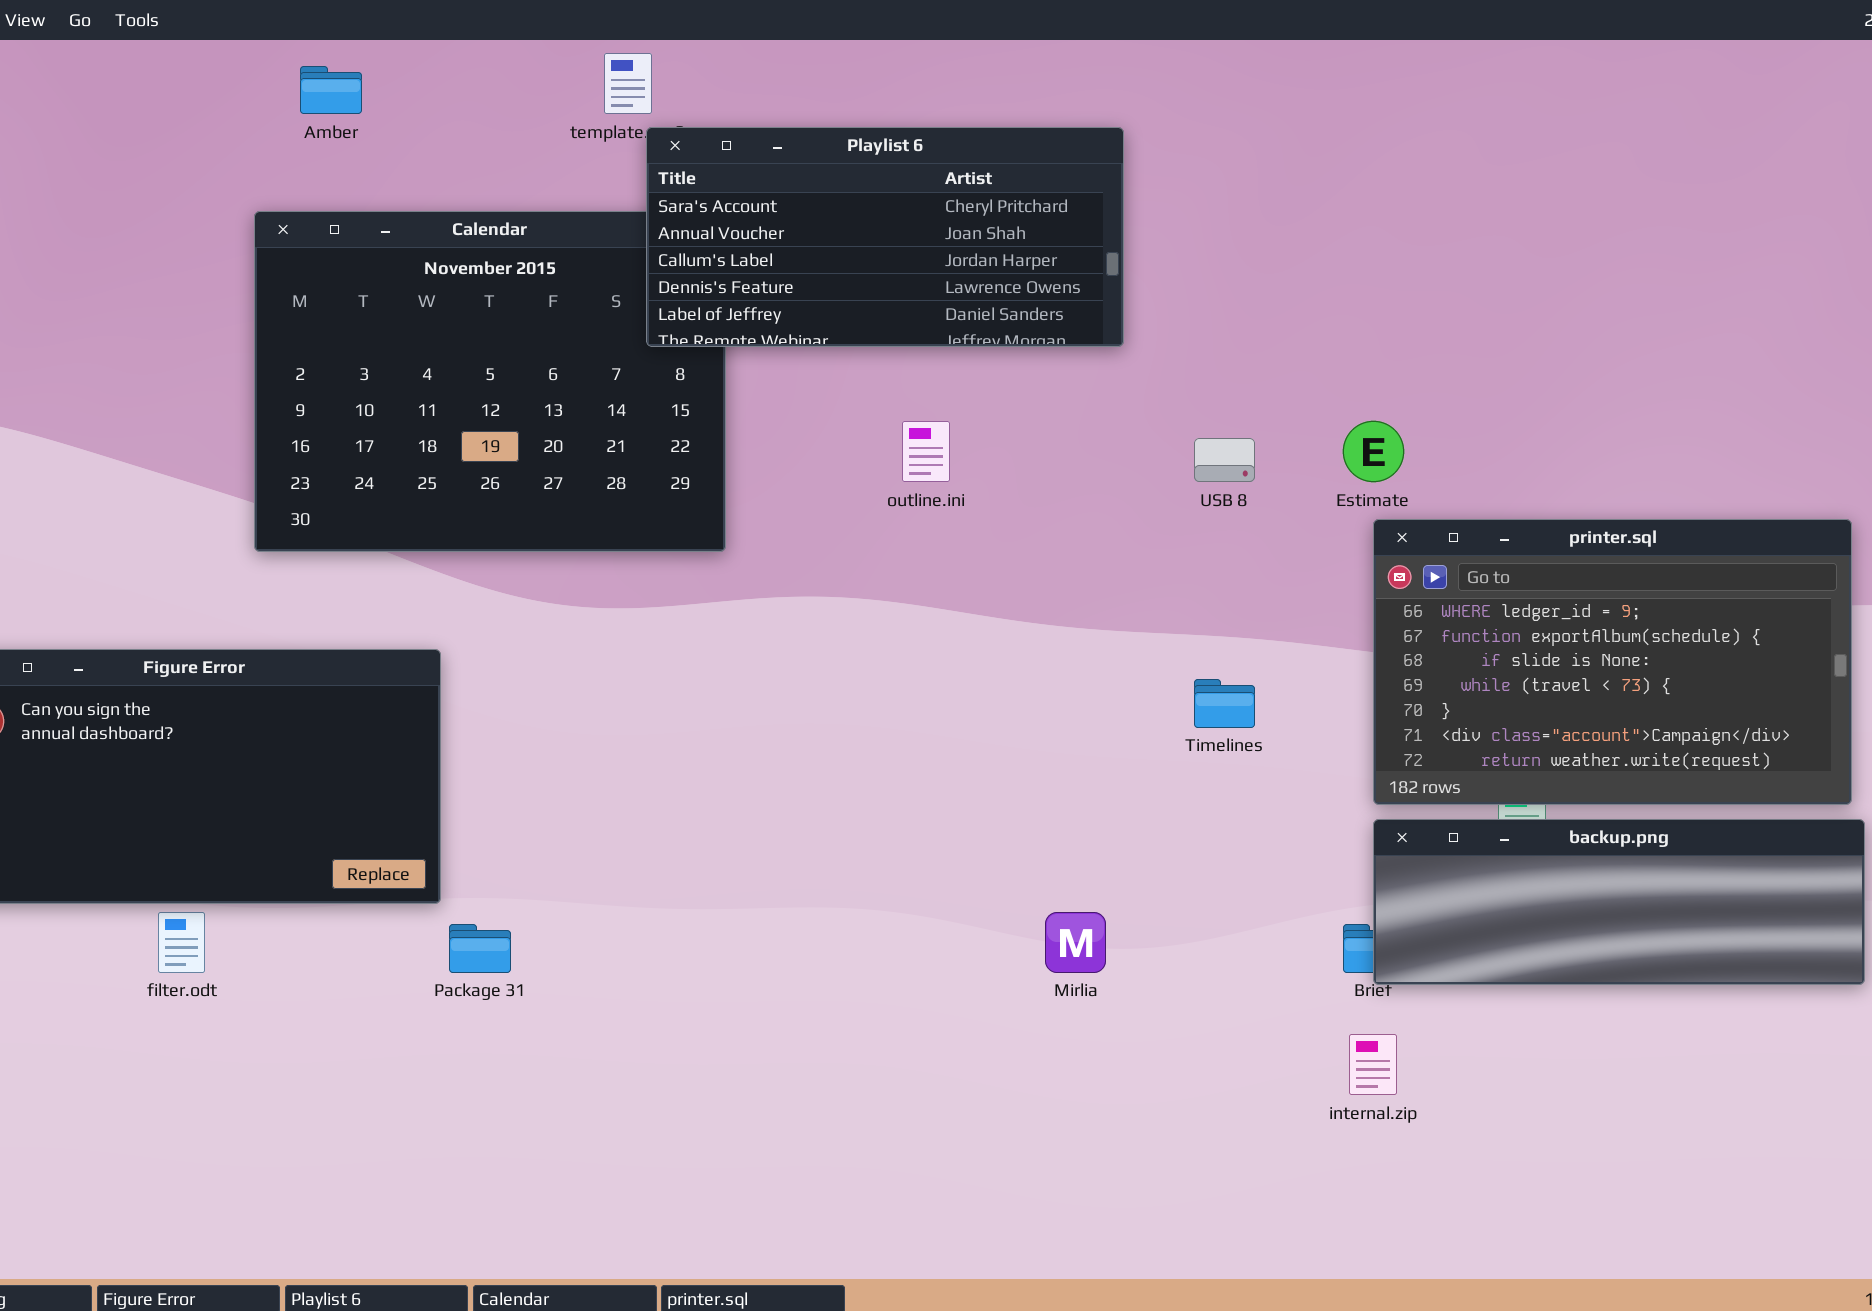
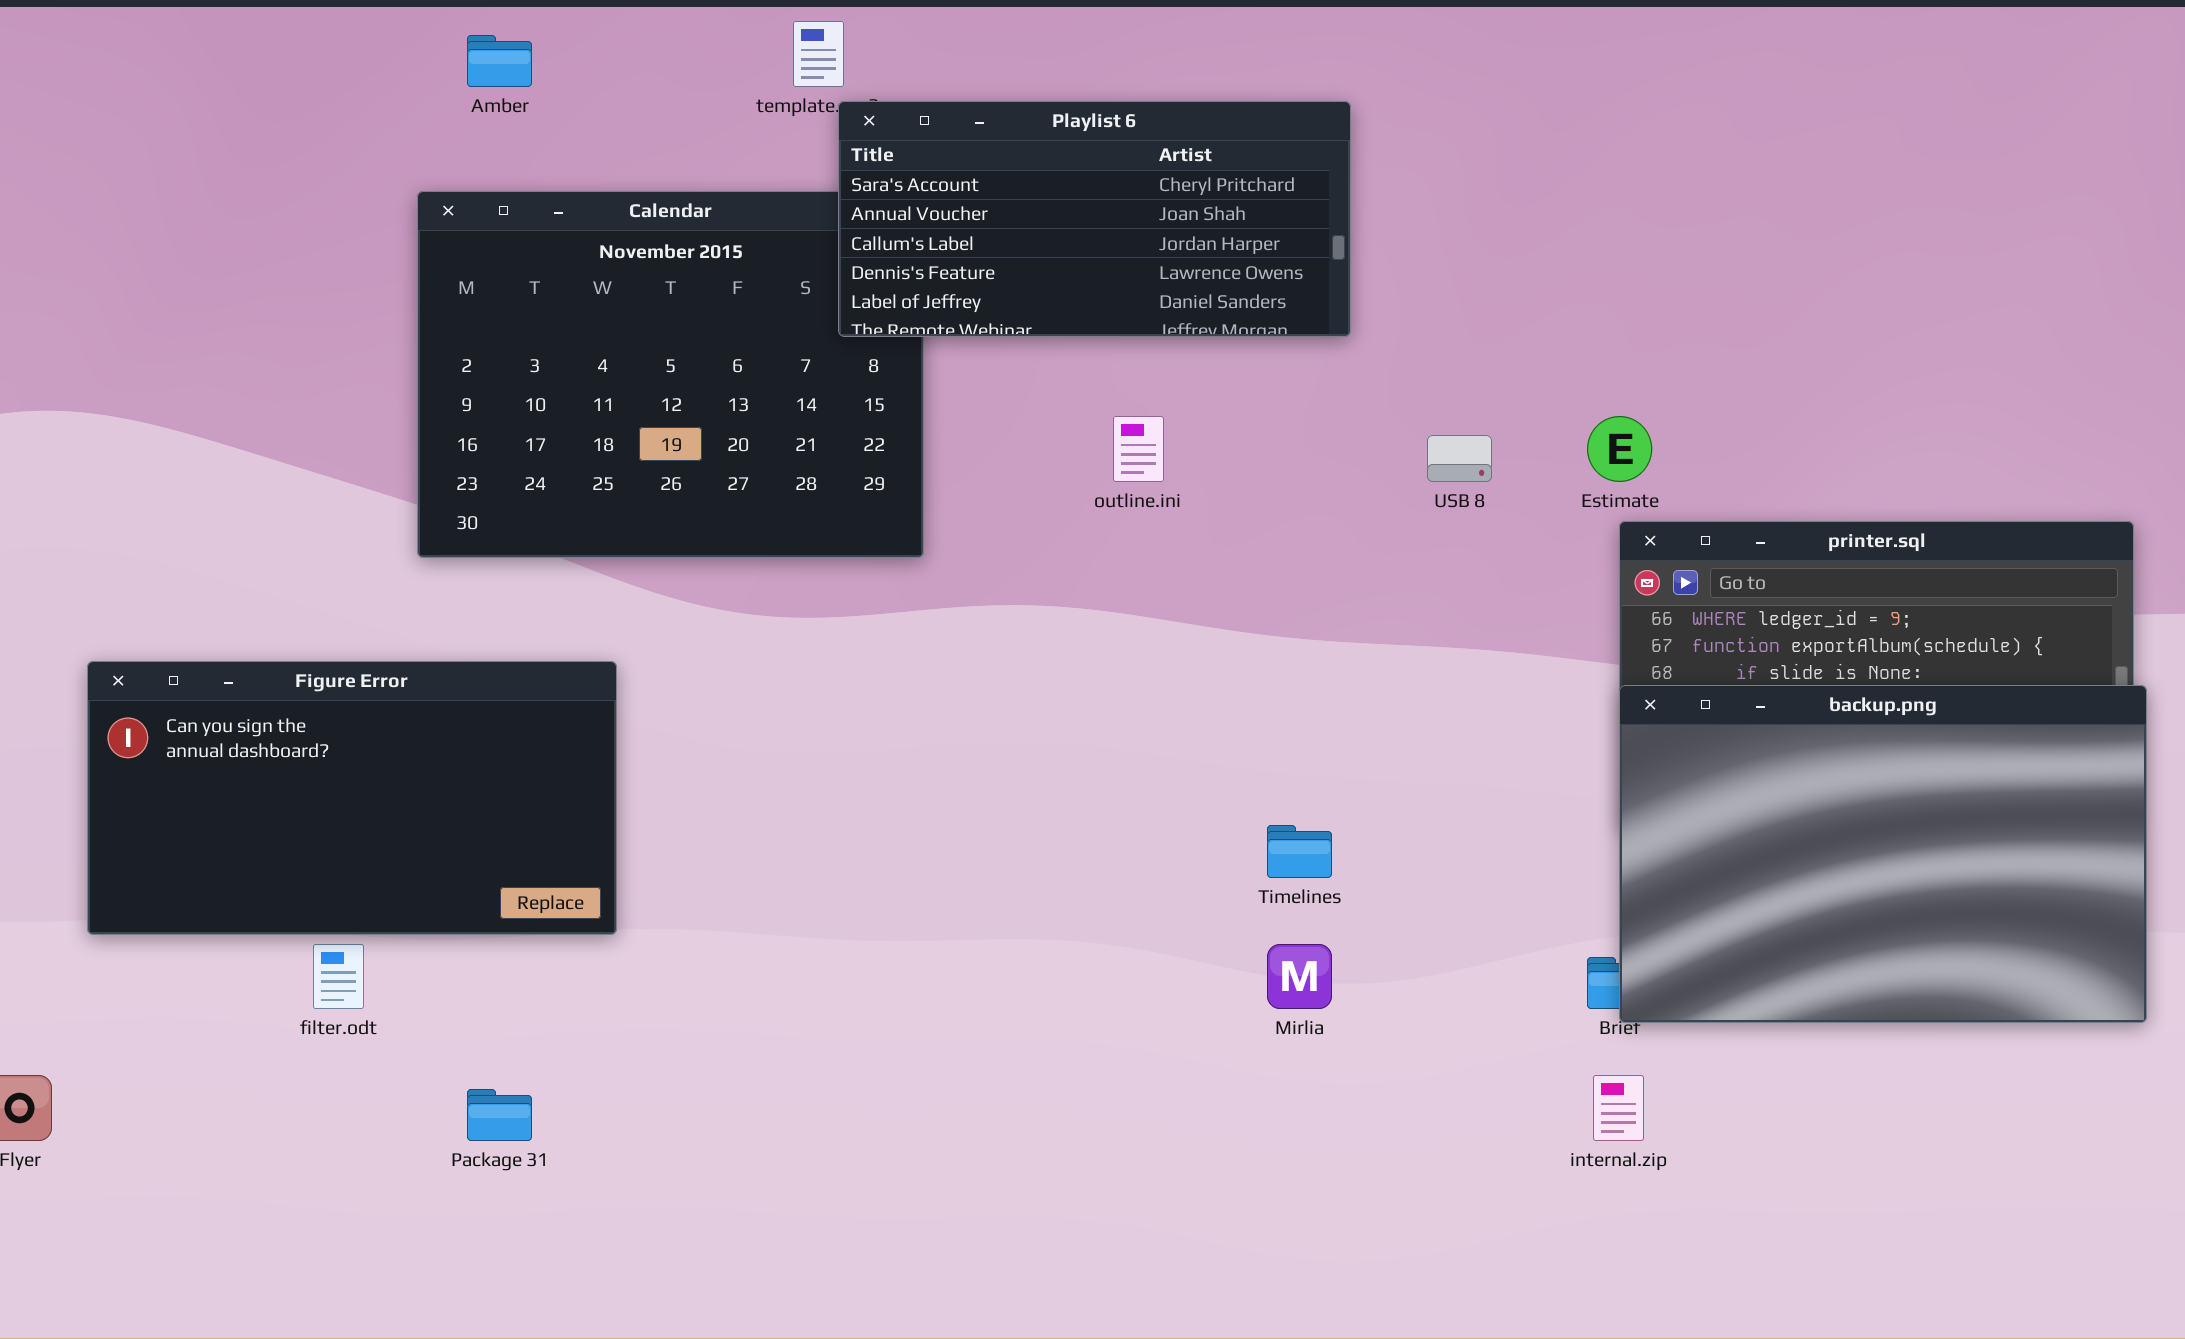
Timelines: [1194,679,1255,728] -> [1267,825,1332,878], moved
backup.png: [1373,819,1865,985] -> [1619,685,2147,1023], resized
Package 31: [449,924,511,973] -> [467,1089,532,1141], moved

